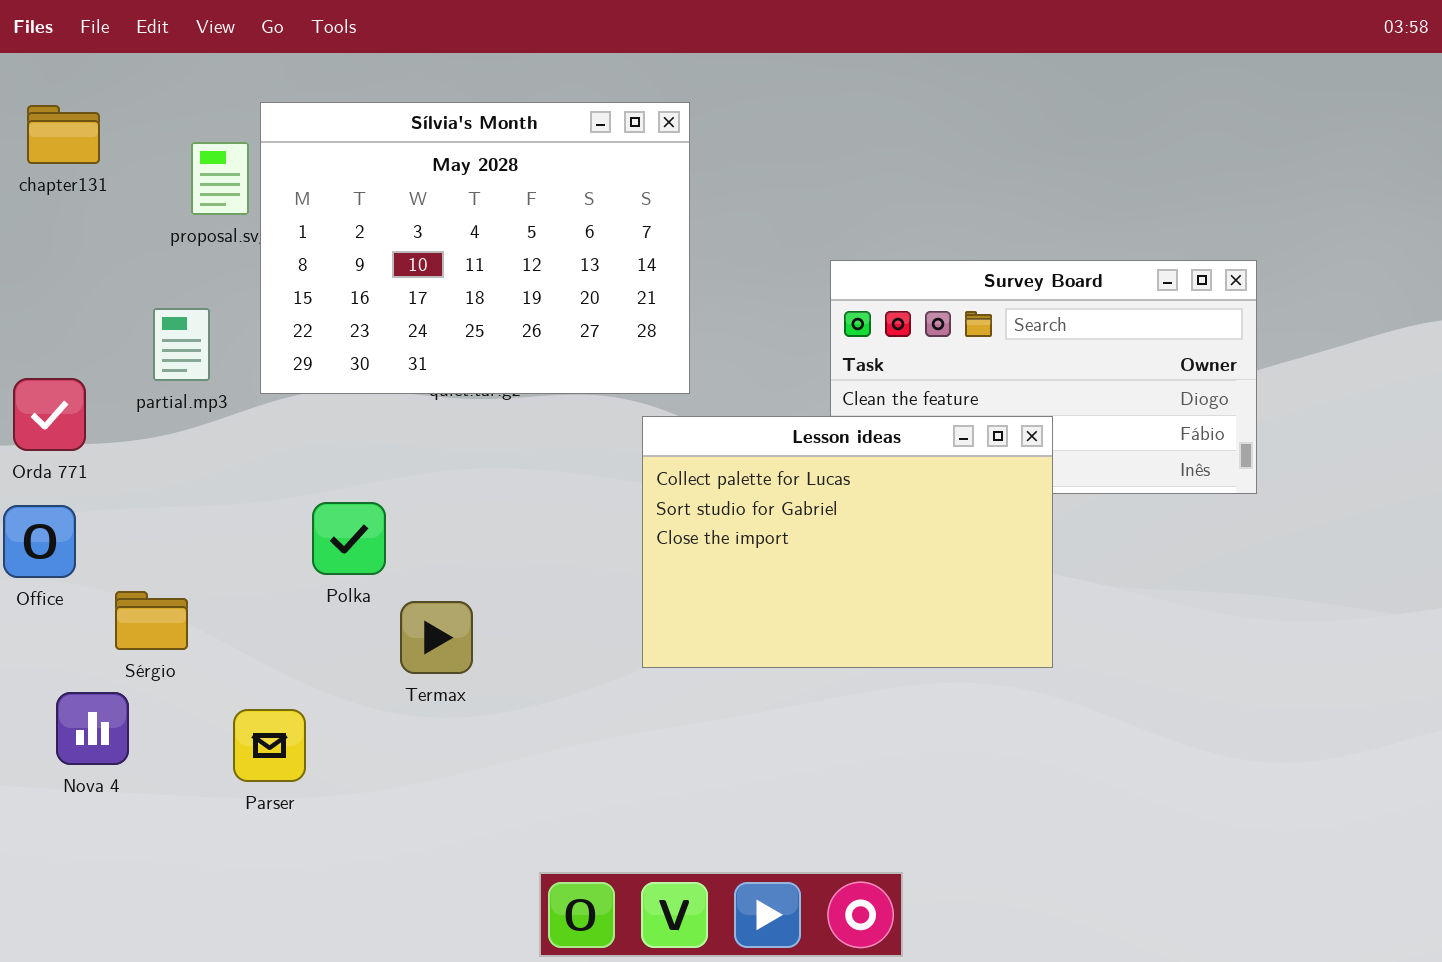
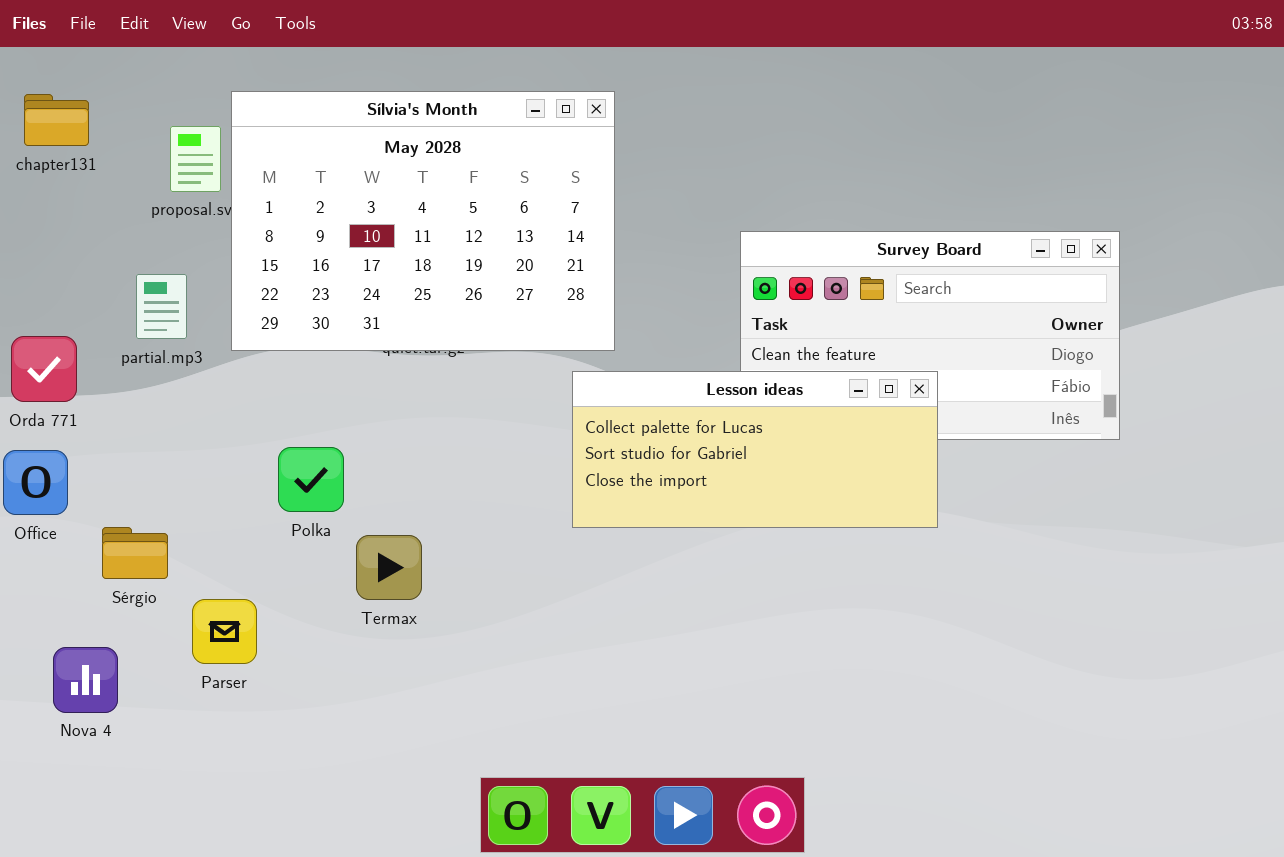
Lesson ideas: [642,416,1053,668] -> [572,371,938,528], resized
Nova 4: [56,692,129,765] -> [53,647,118,713], moved
Parser: [233,709,306,782] -> [192,599,257,664], moved

